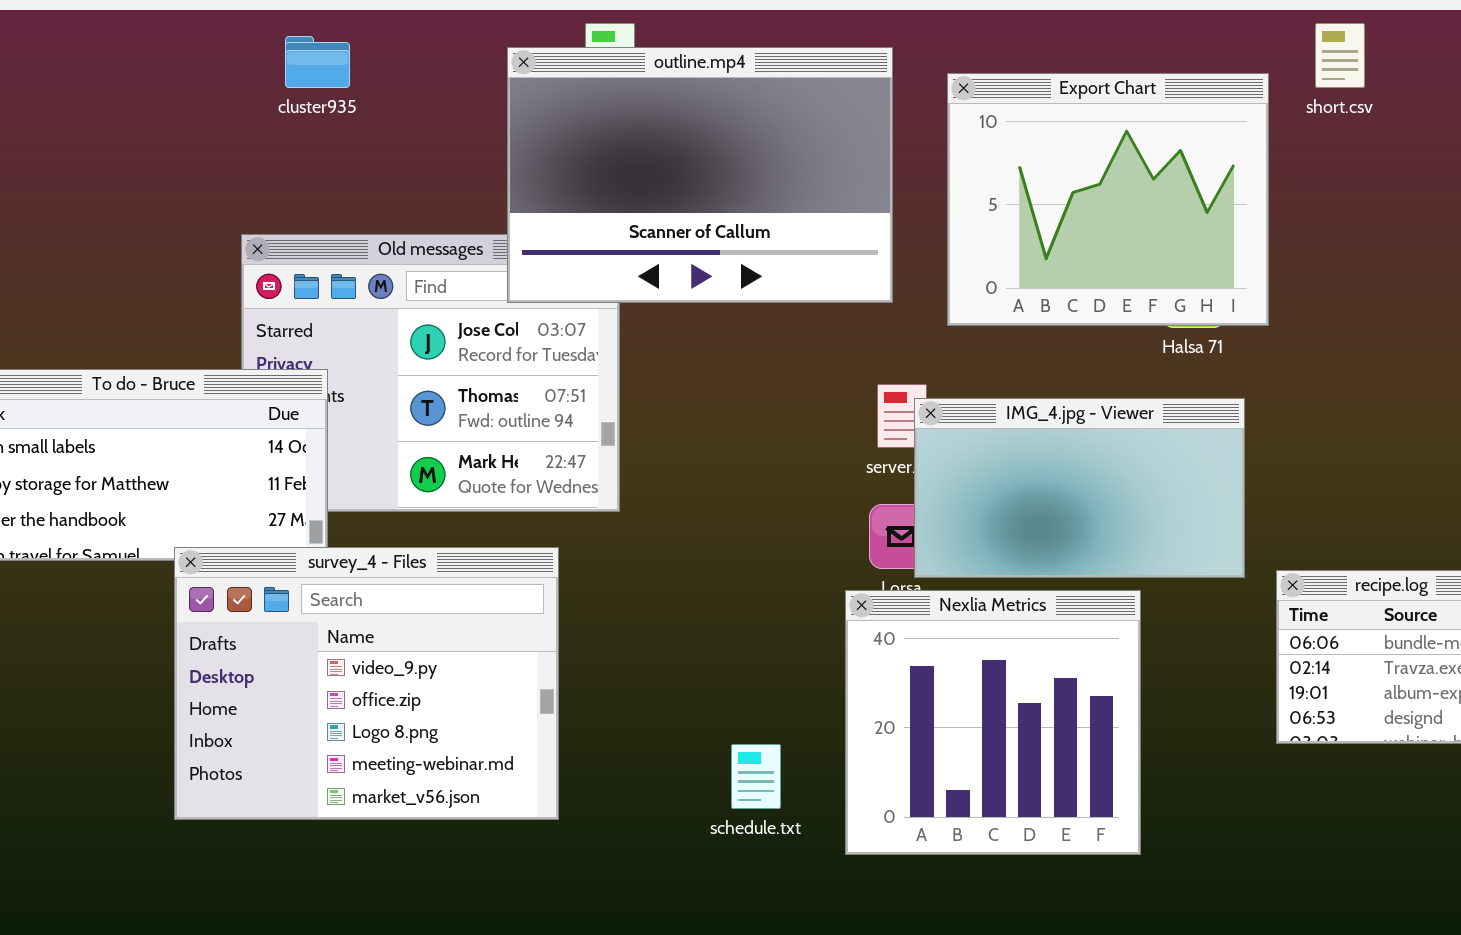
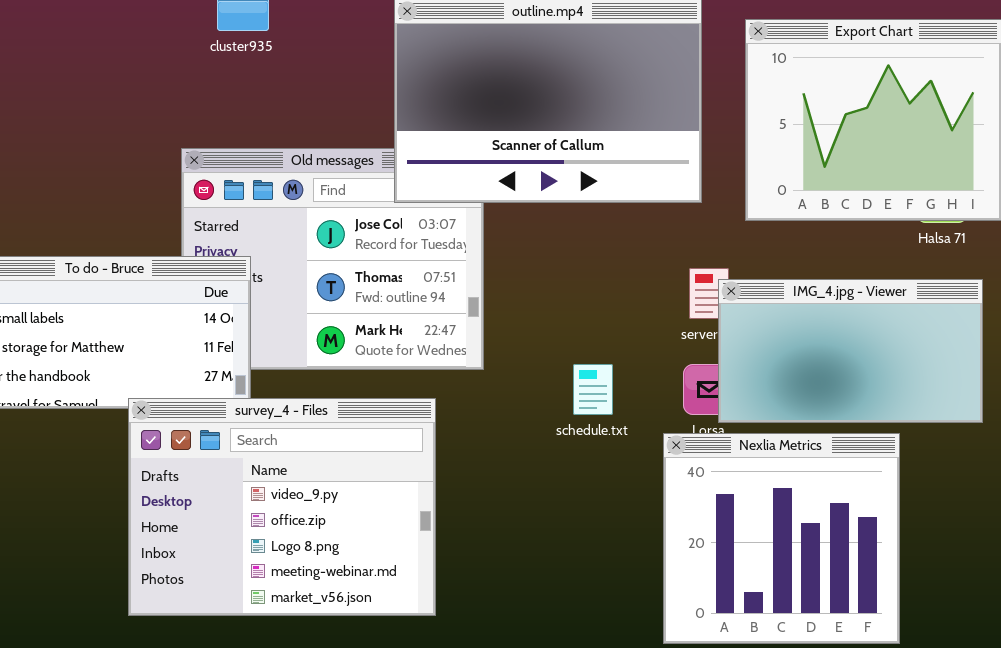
schedule.txt: [731,744,781,809] -> [573,364,613,415], moved

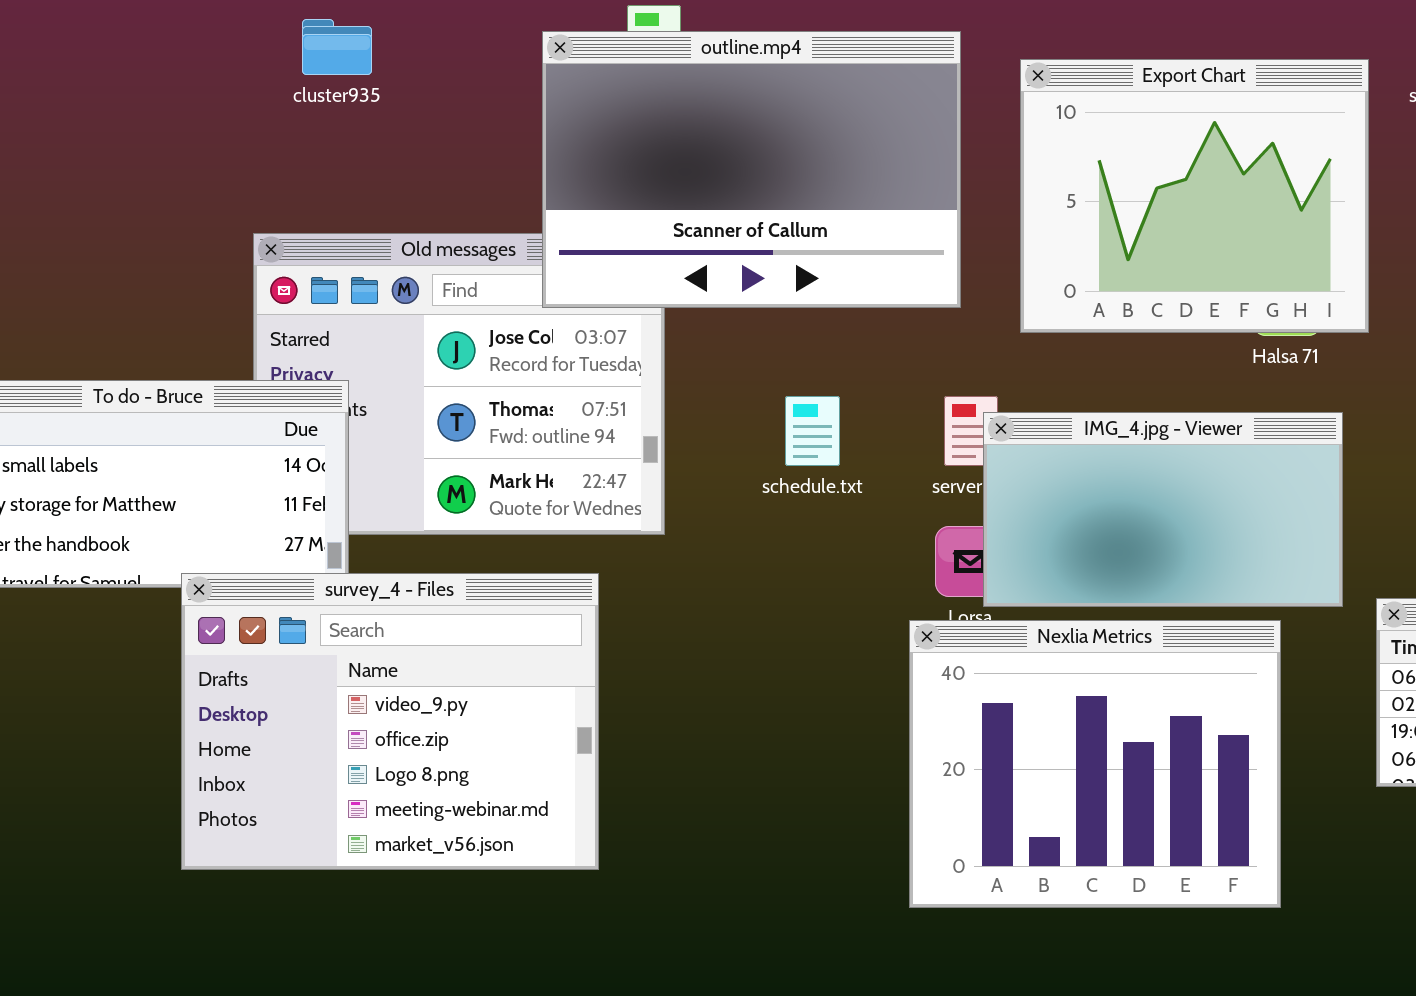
schedule.txt: [573,364,613,415] -> [785,396,840,466], moved
Nexlia Metrics: [663,433,900,644] -> [909,620,1281,908], resized

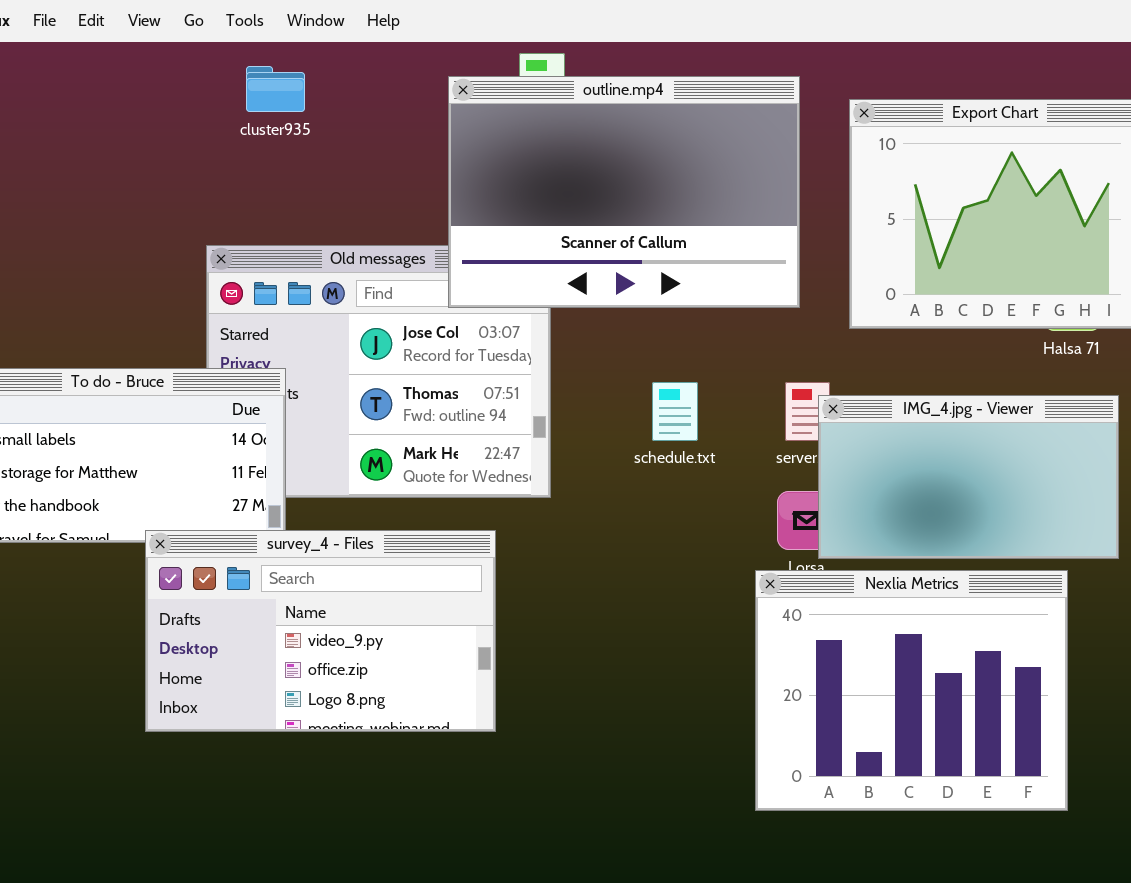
survey_4 - Files: [181,573,599,870] -> [145,530,496,732], resized

